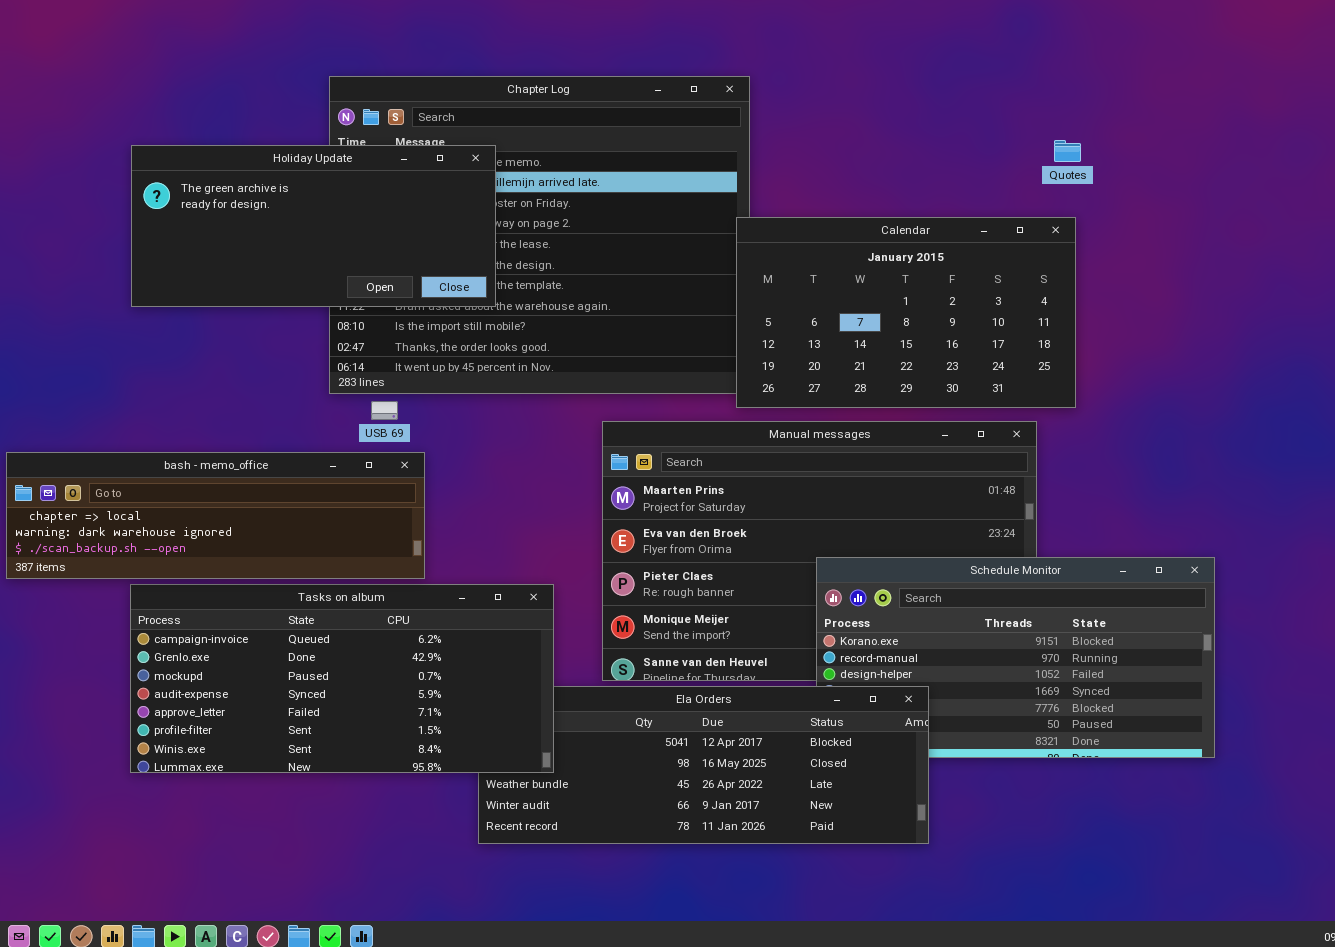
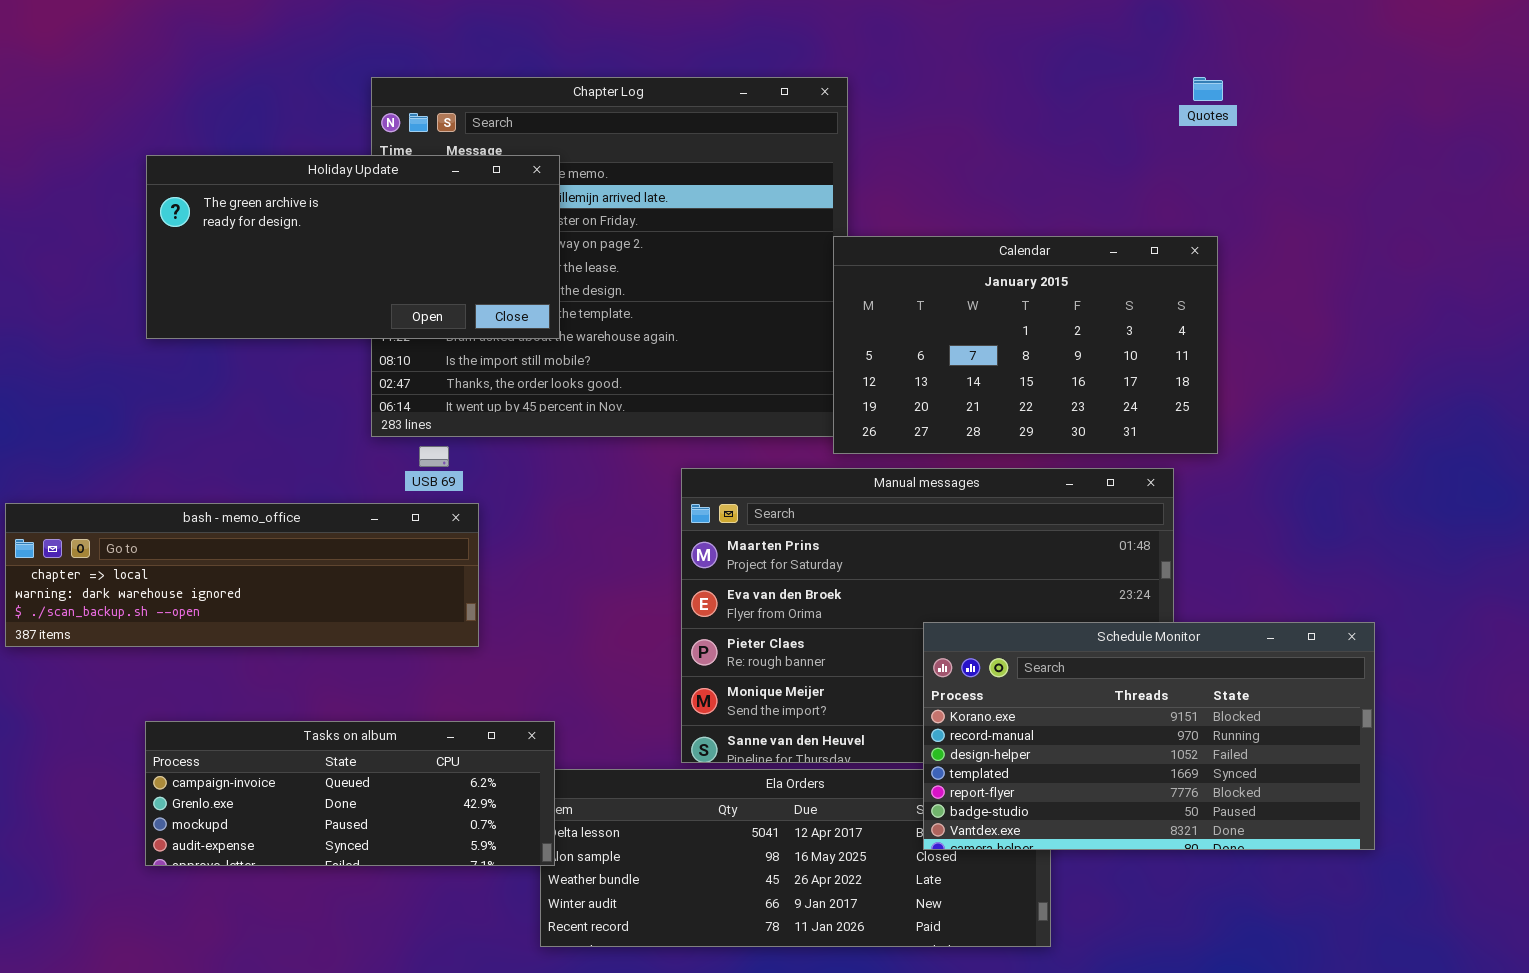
Quotes: [1054,140,1081,162] -> [1193,77,1223,101], moved
Schedule Monitor: [816,557,1215,758] -> [923,622,1375,850], raised
Tasks on album: [130,584,554,773] -> [145,721,555,866], resized

